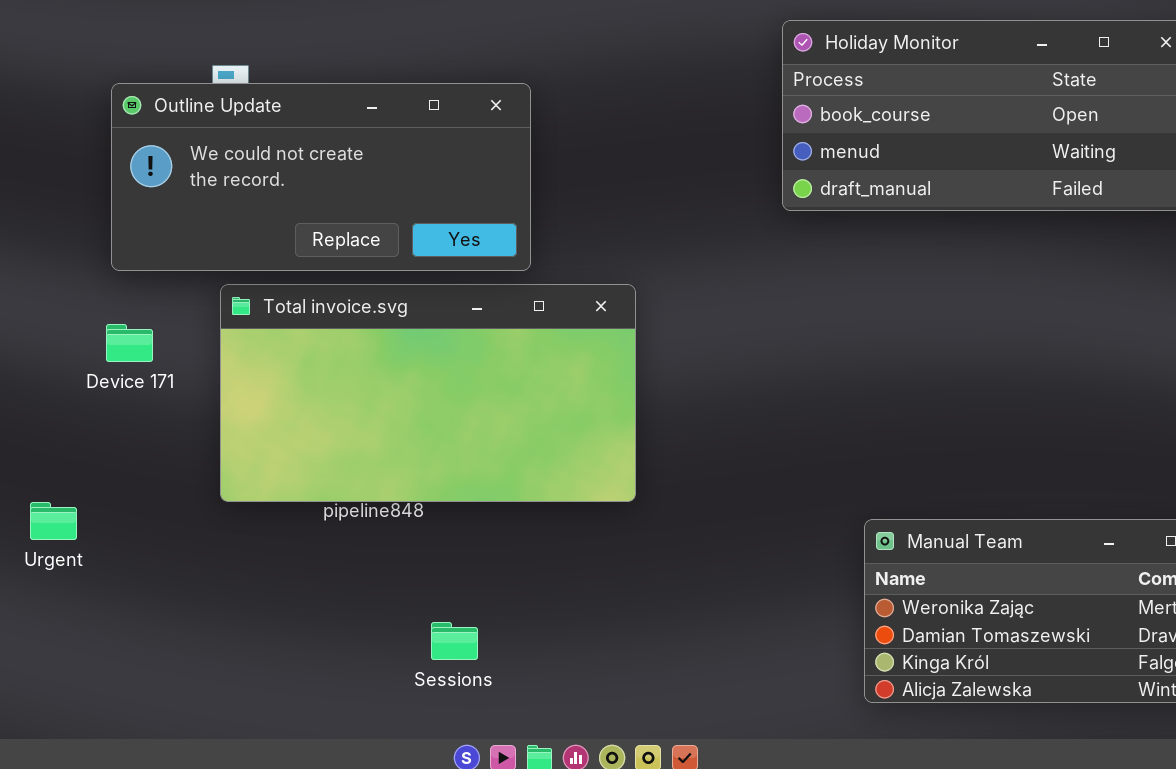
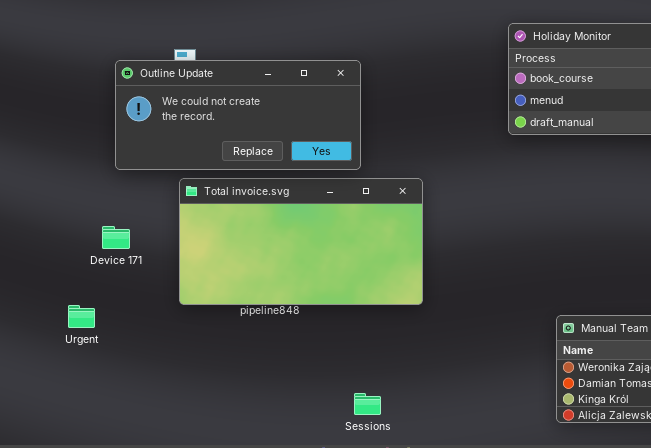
Device 171: [106,324,153,362] -> [102,226,130,249], moved
Sessions: [431,622,478,660] -> [354,393,381,415], moved

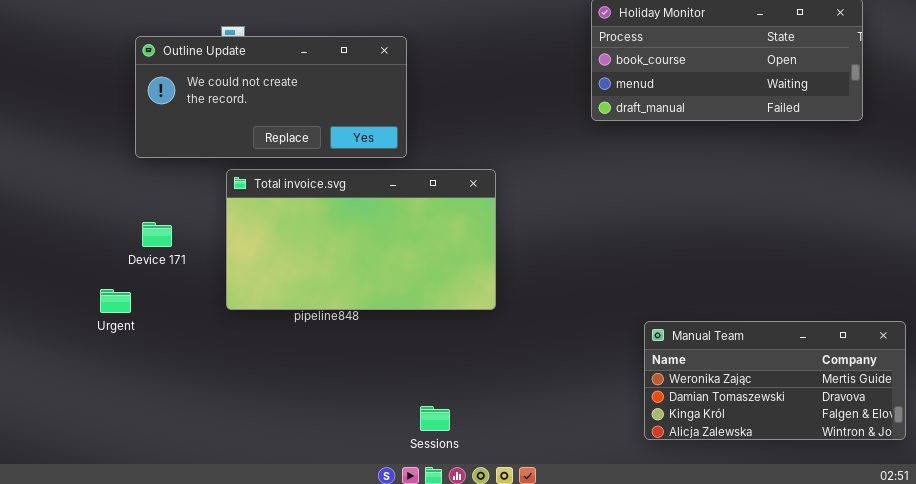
Outline Update: [115,60,361,170] -> [135,36,407,158], moved
Urgent: [68,305,95,328] -> [100,289,131,313], moved

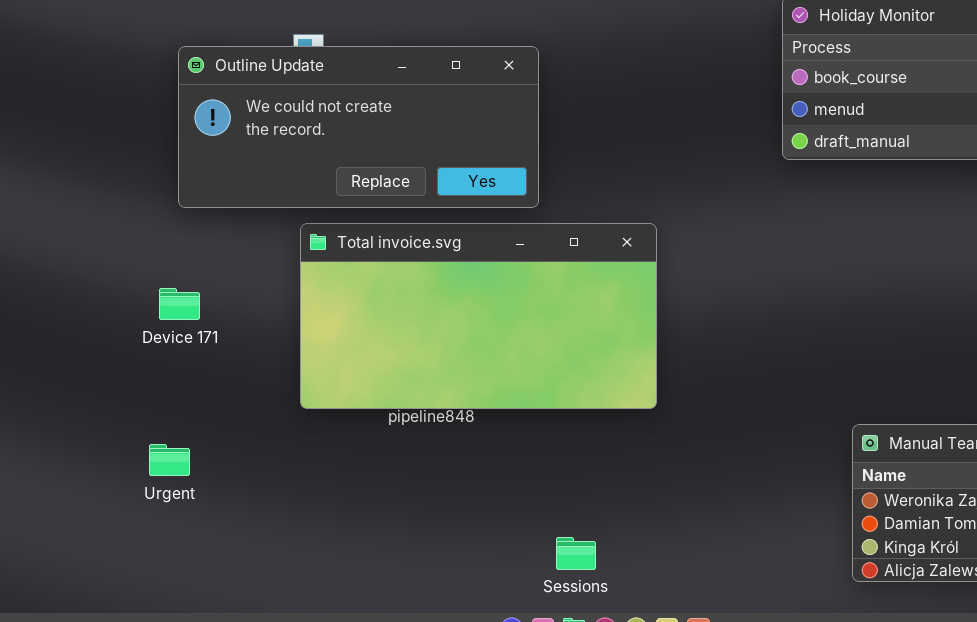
Device 171: [142,222,172,247] -> [159,288,200,320], moved
Urgent: [100,289,131,313] -> [149,444,190,476], moved

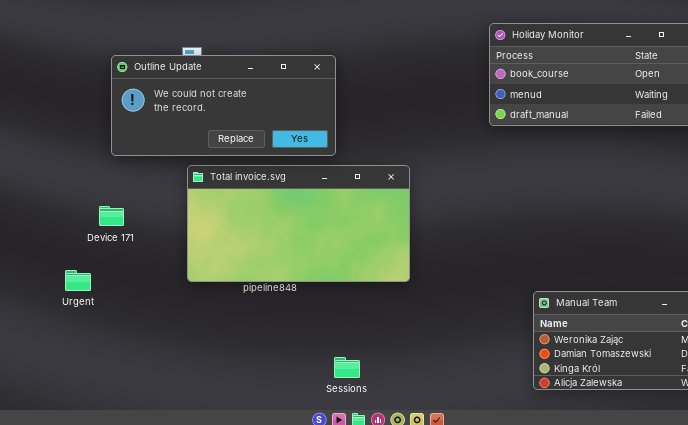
Urgent: [149,444,190,476] -> [65,270,91,291], moved
Sessions: [556,537,596,570] -> [334,357,360,378], moved

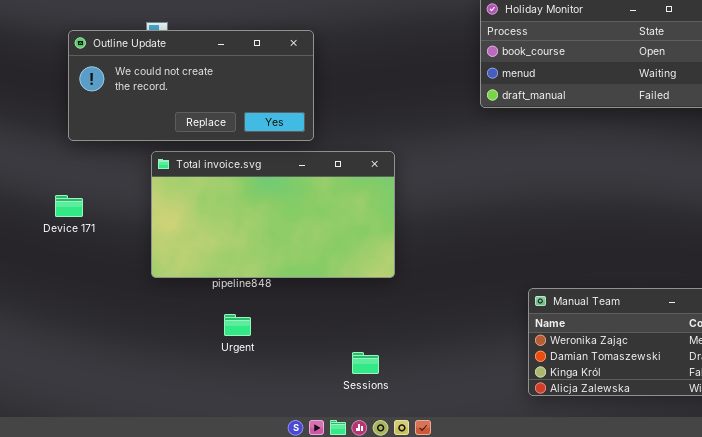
Urgent: [65,270,91,291] -> [224,314,251,336], moved
Sessions: [334,357,360,378] -> [352,352,379,374], moved

